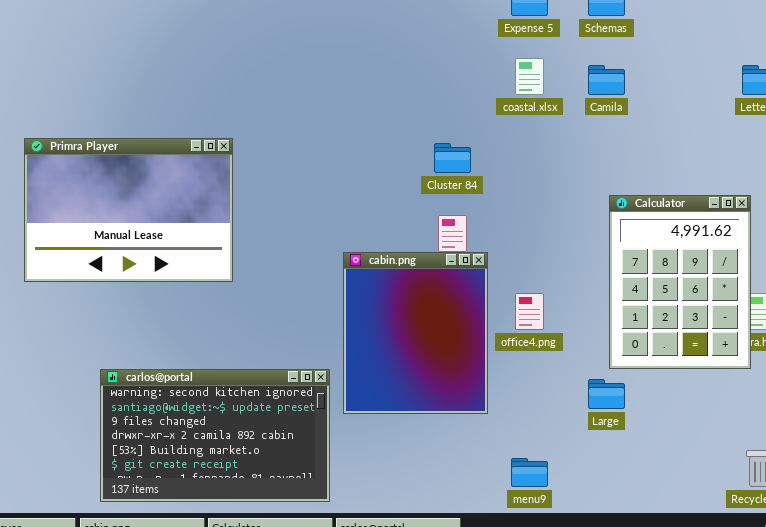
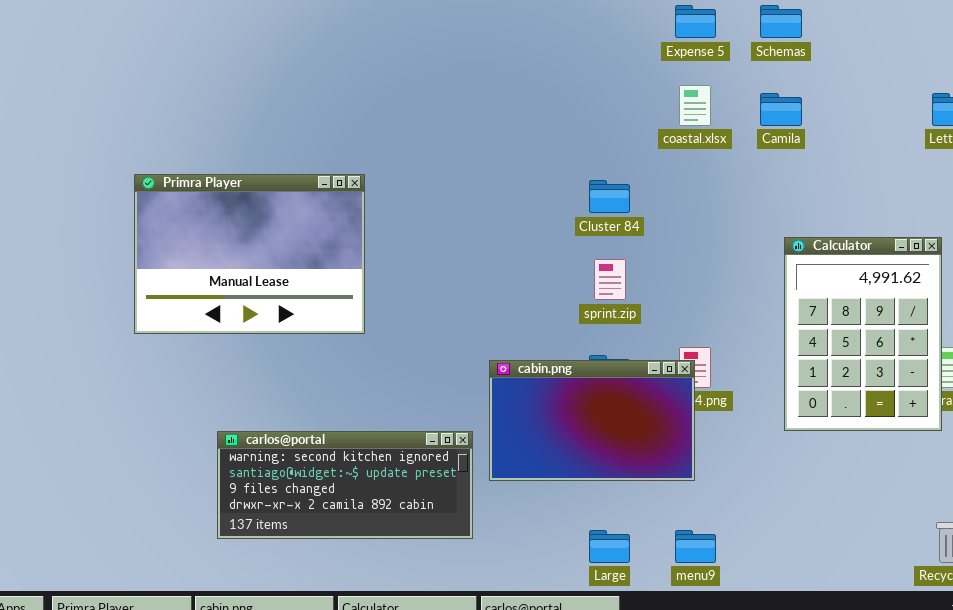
cabin.png: [343,252,488,414] -> [489,360,695,481], resized
carlos@portal: [100,369,330,502] -> [217,431,473,539], resized
Large: [588,379,625,409] -> [589,530,630,563], moved

